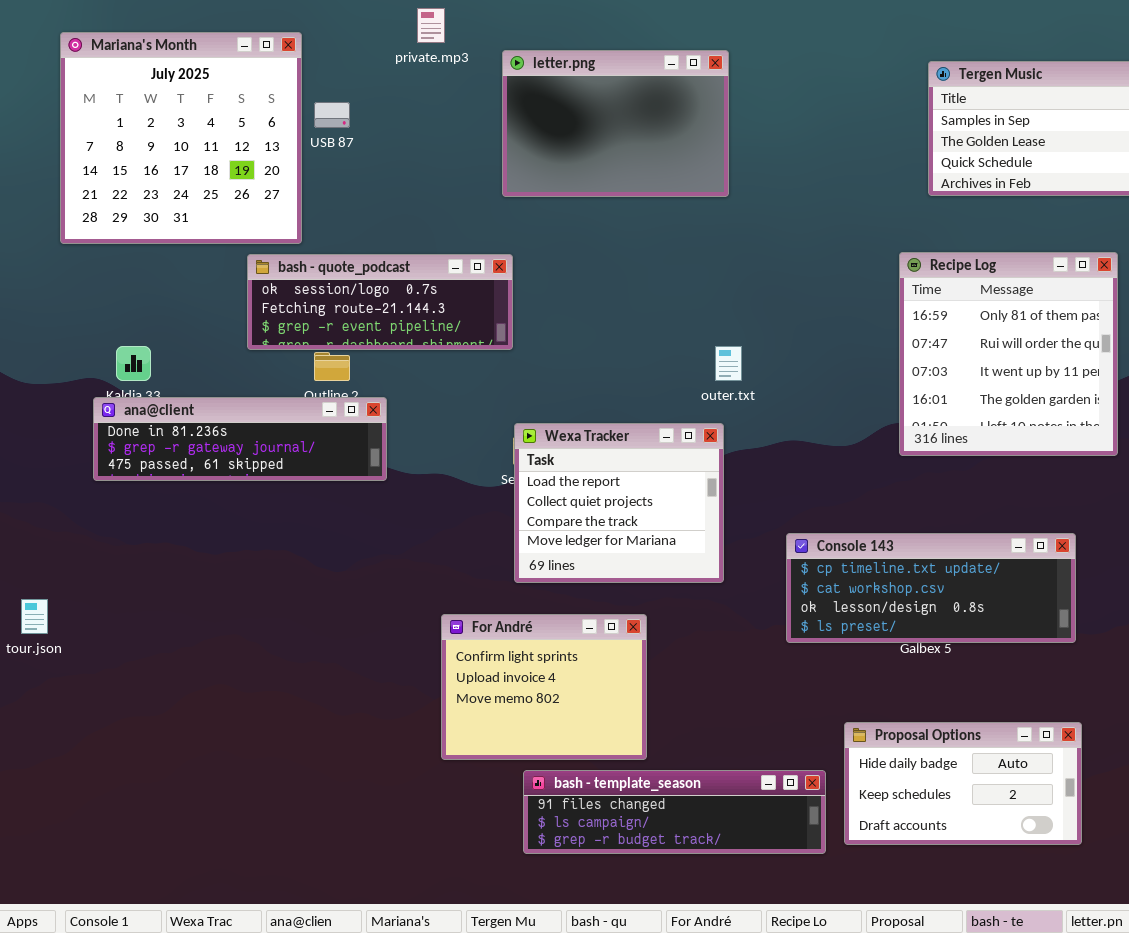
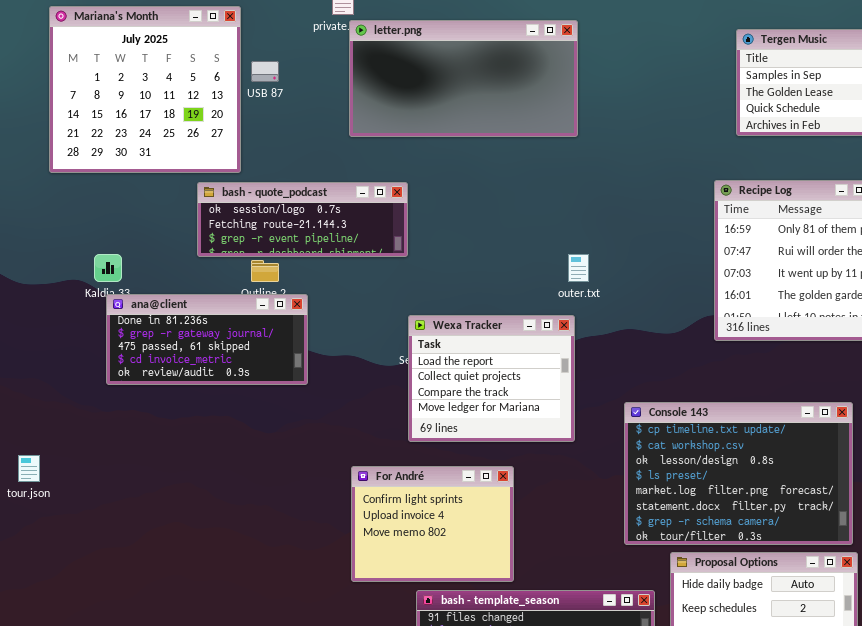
letter.png: [502,50,729,197] -> [349,20,578,137], resized
ana@client: [93,397,387,481] -> [106,294,308,385], resized
Console 143: [786,533,1076,643] -> [624,402,853,545], resized

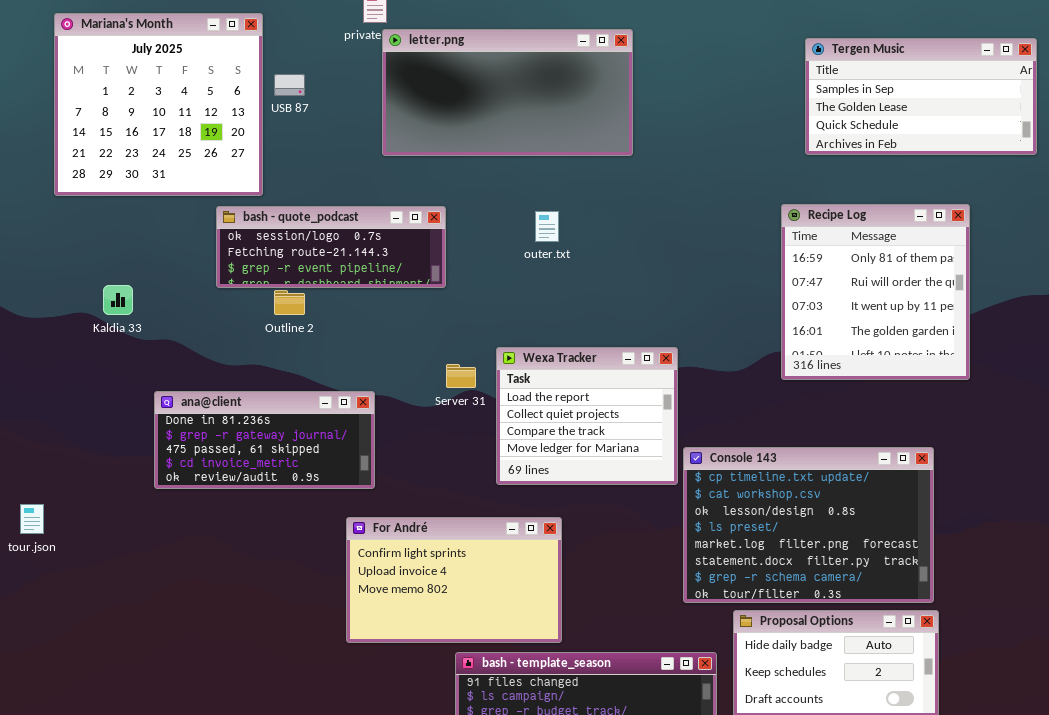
outer.txt: [568,254,589,282] -> [535,211,559,242], moved
ana@client: [106,294,308,385] -> [154,391,375,489], moved
Wexa Tracker: [408,315,575,442] -> [496,347,678,485], moved
For André: [351,466,514,582] -> [346,517,562,643], resized

